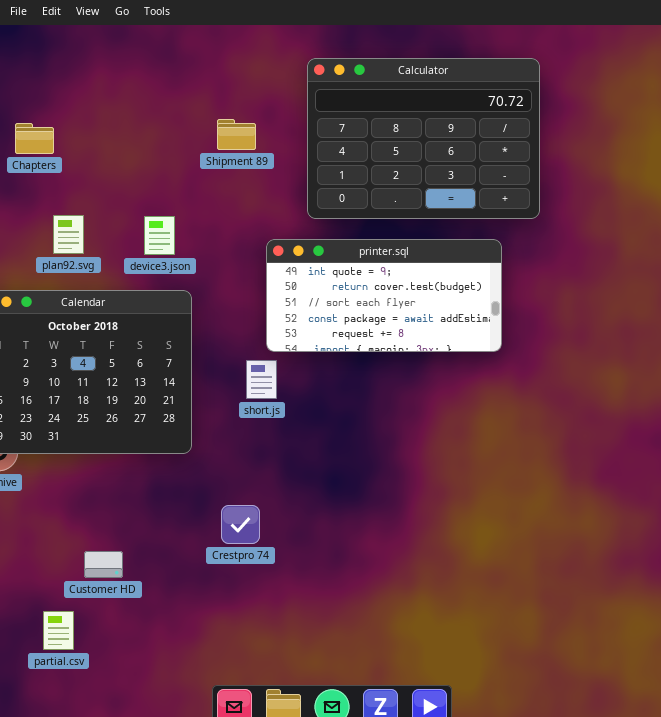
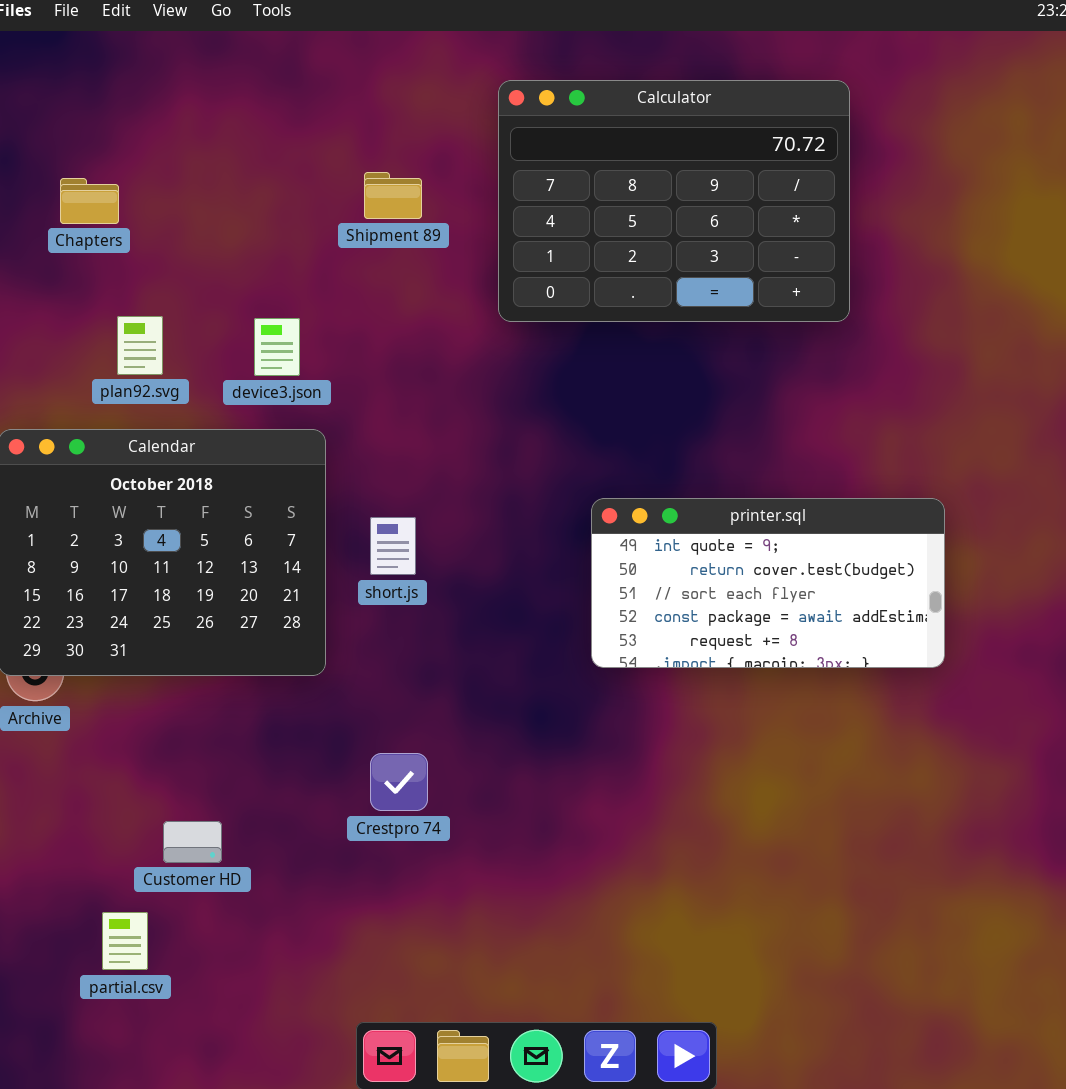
printer.sql: [266,239,502,352] -> [591,498,945,668], moved
short.js: [246,360,277,399] -> [370,517,416,575], moved

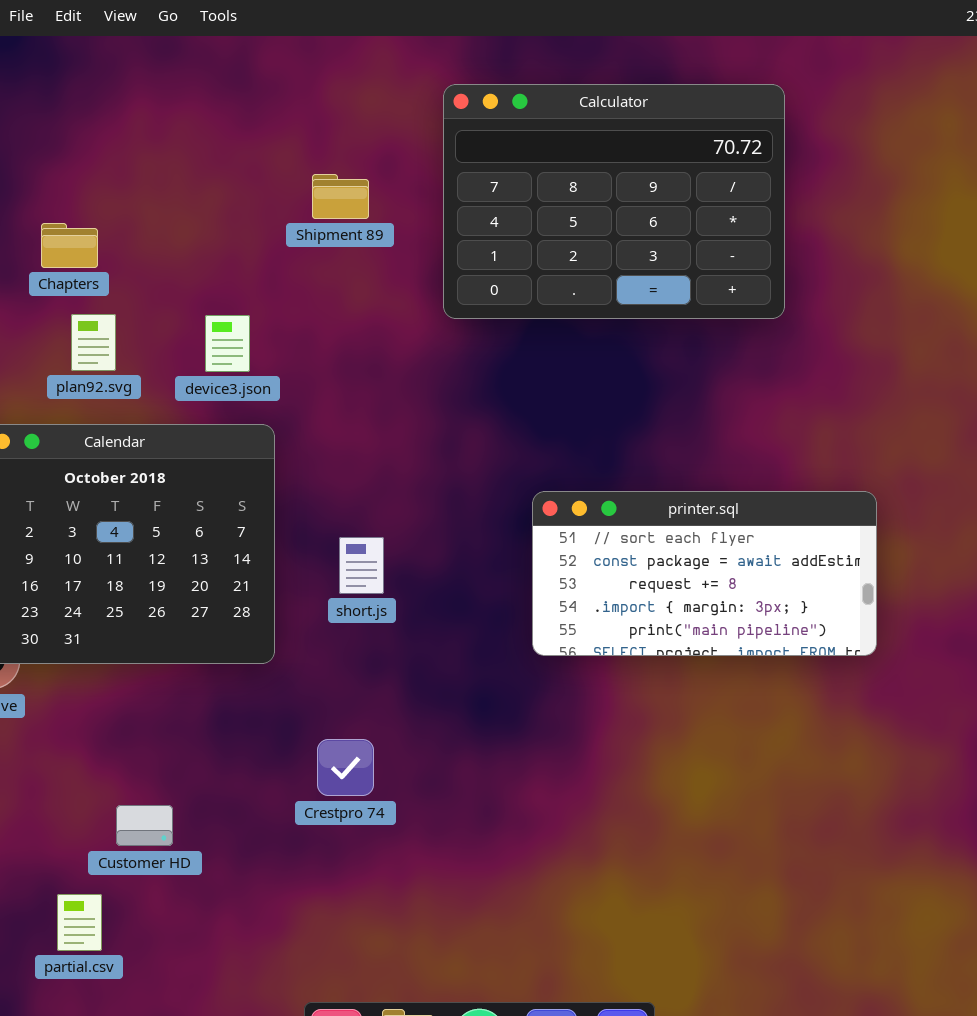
Chapters: [60,178,119,224] -> [41,223,98,268], moved
printer.sql: [591,498,945,668] -> [532,491,877,656], scrolled down 2 rows
short.js: [370,517,416,575] -> [339,537,384,594], moved

